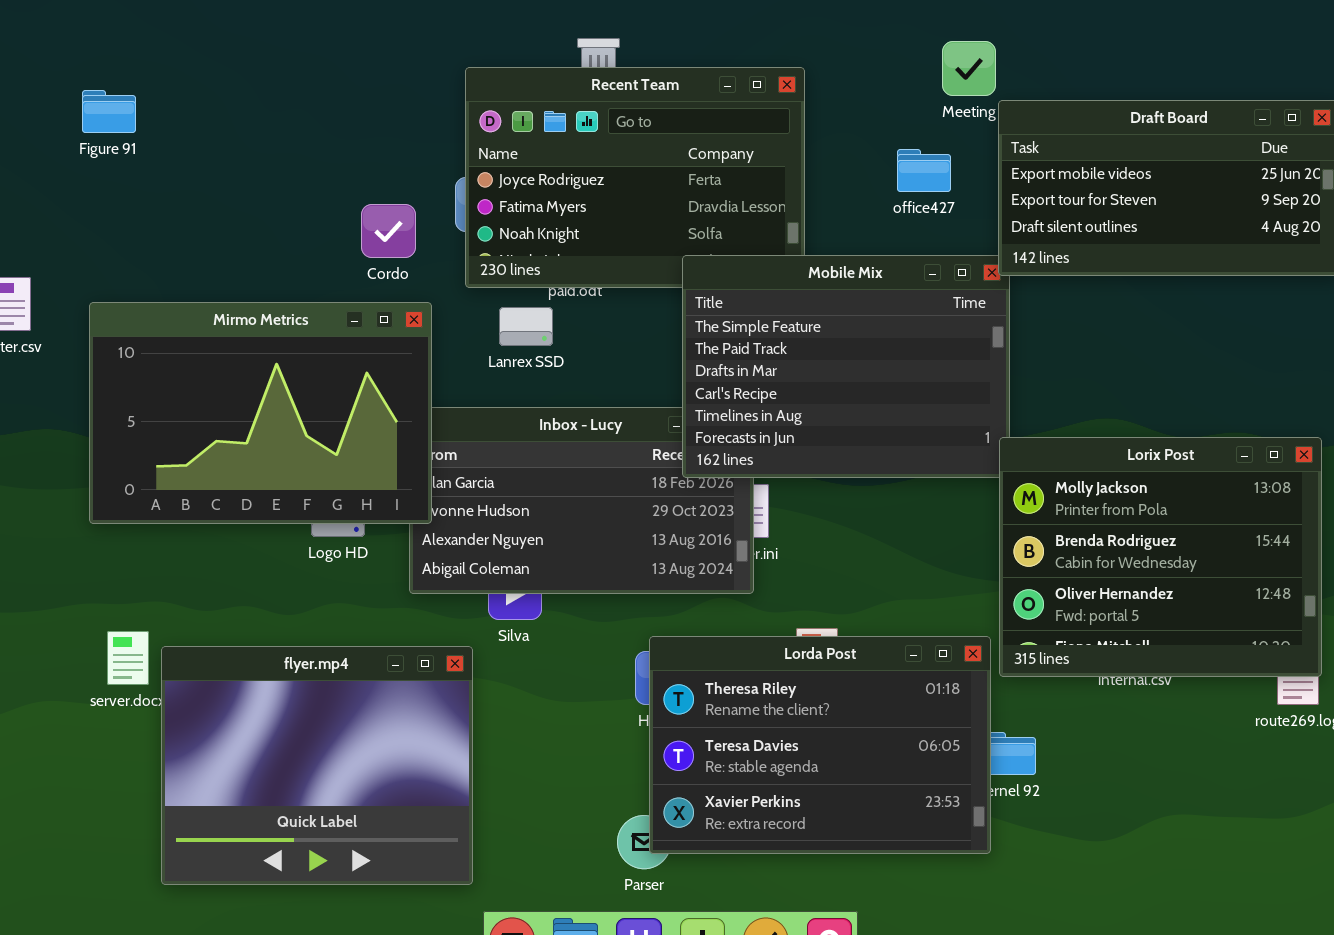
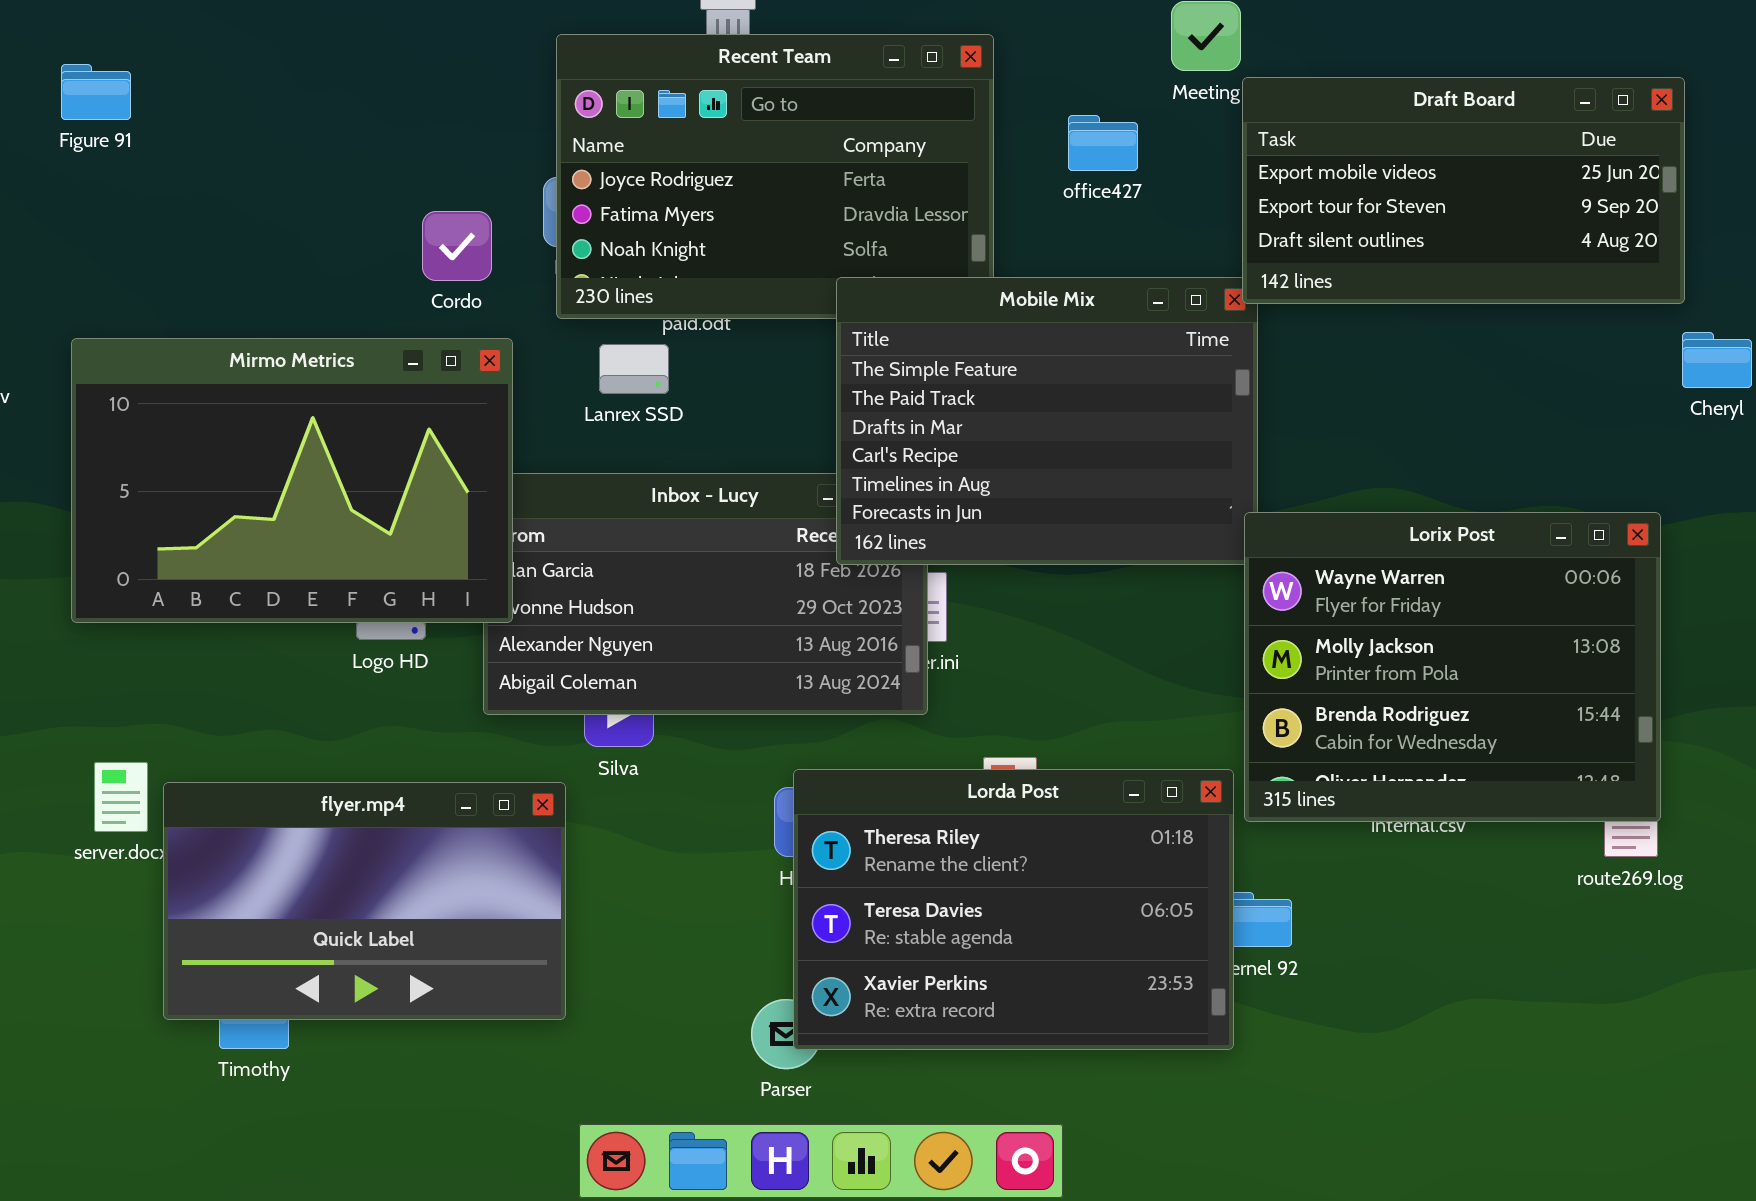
office427: [897,149,951,192] -> [1068,115,1138,171], moved
Lorix Post: [999,437,1322,677] -> [1244,512,1661,822], scrolled up 1 row
flyer.mp4: [161,646,473,885] -> [163,782,566,1020], resized

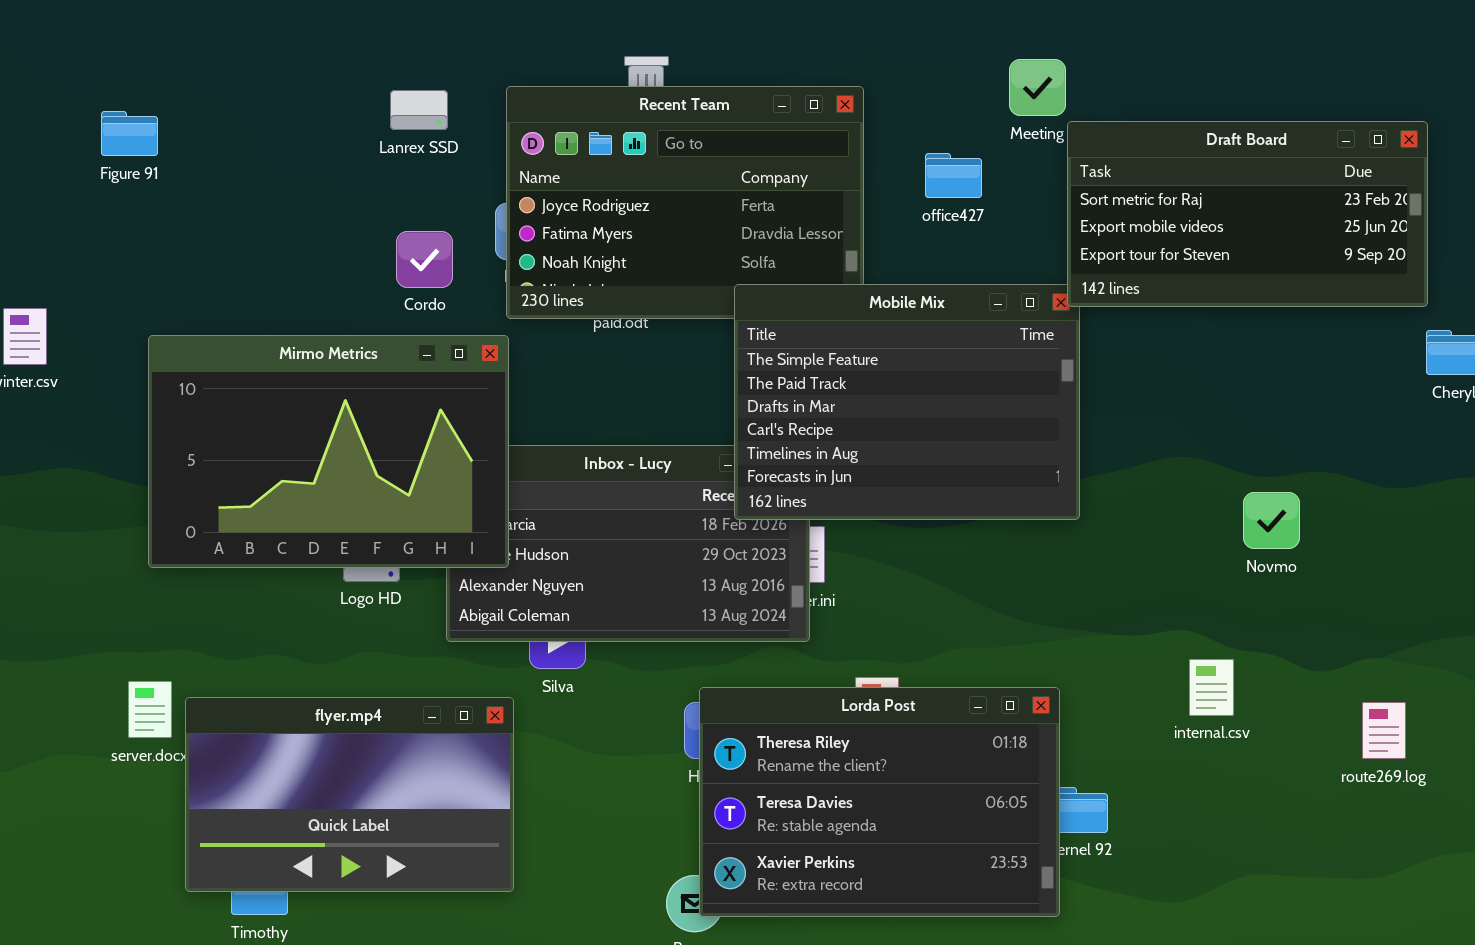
Draft Board: [1242,77,1685,304] -> [1067,121,1428,307], scrolled up 1 row
Mirmo Metrics: [71,338,513,623] -> [148,335,509,568], moved
Lanrex SSD: [599,344,669,394] -> [390,90,448,130], moved
Lorix Post: [1244,512,1661,822] -> none, closed

